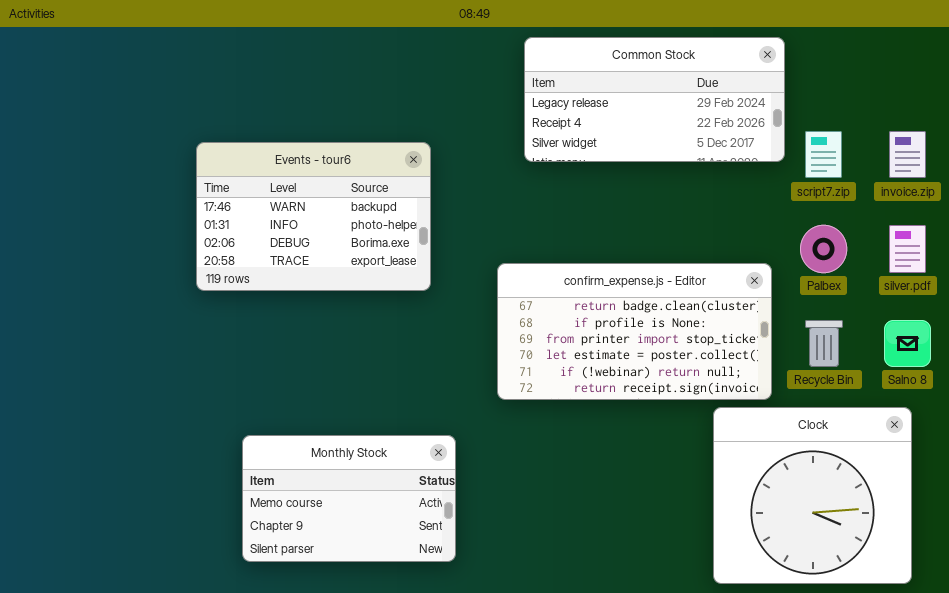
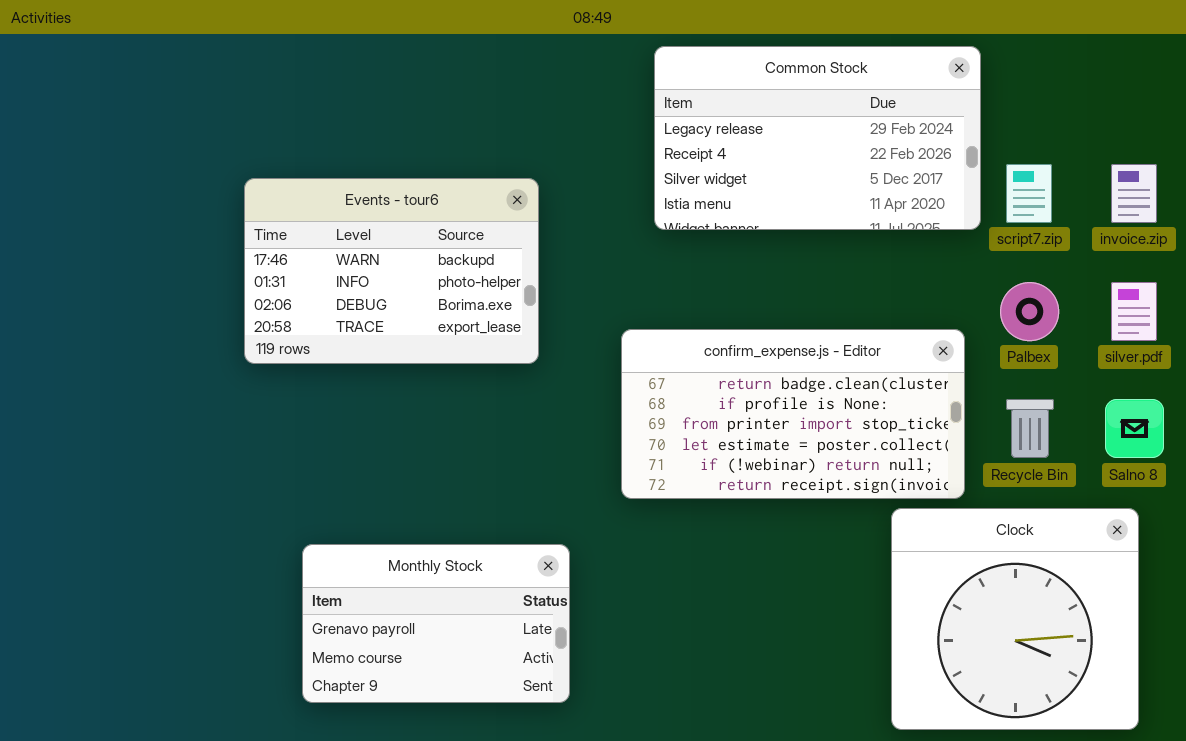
Common Stock: [524,37,785,162] -> [654,46,981,230], resized
Monthly Stock: [242,435,456,562] -> [302,544,570,703], scrolled up 1 row

